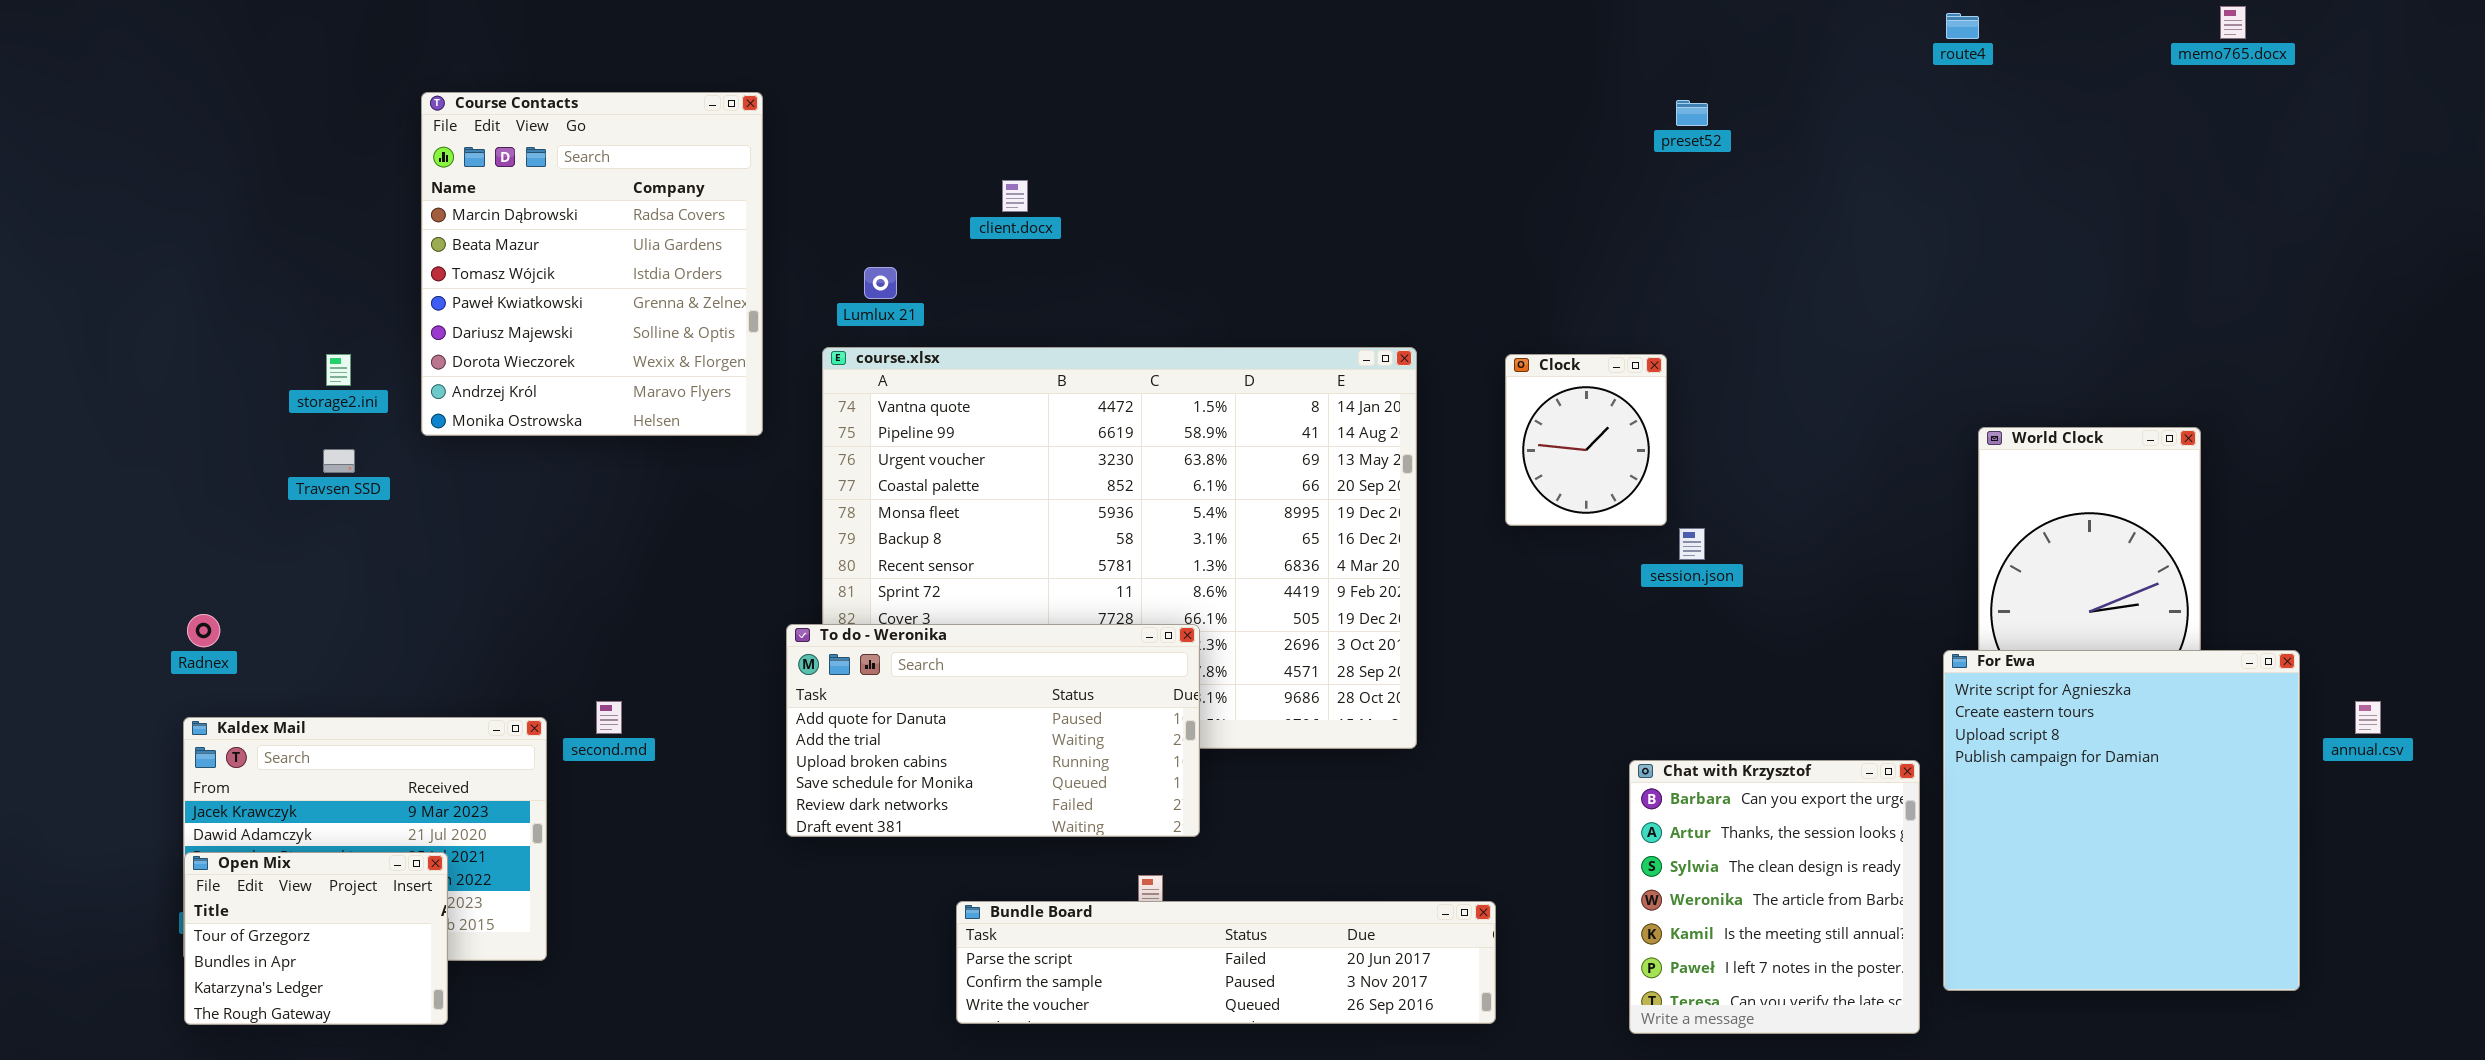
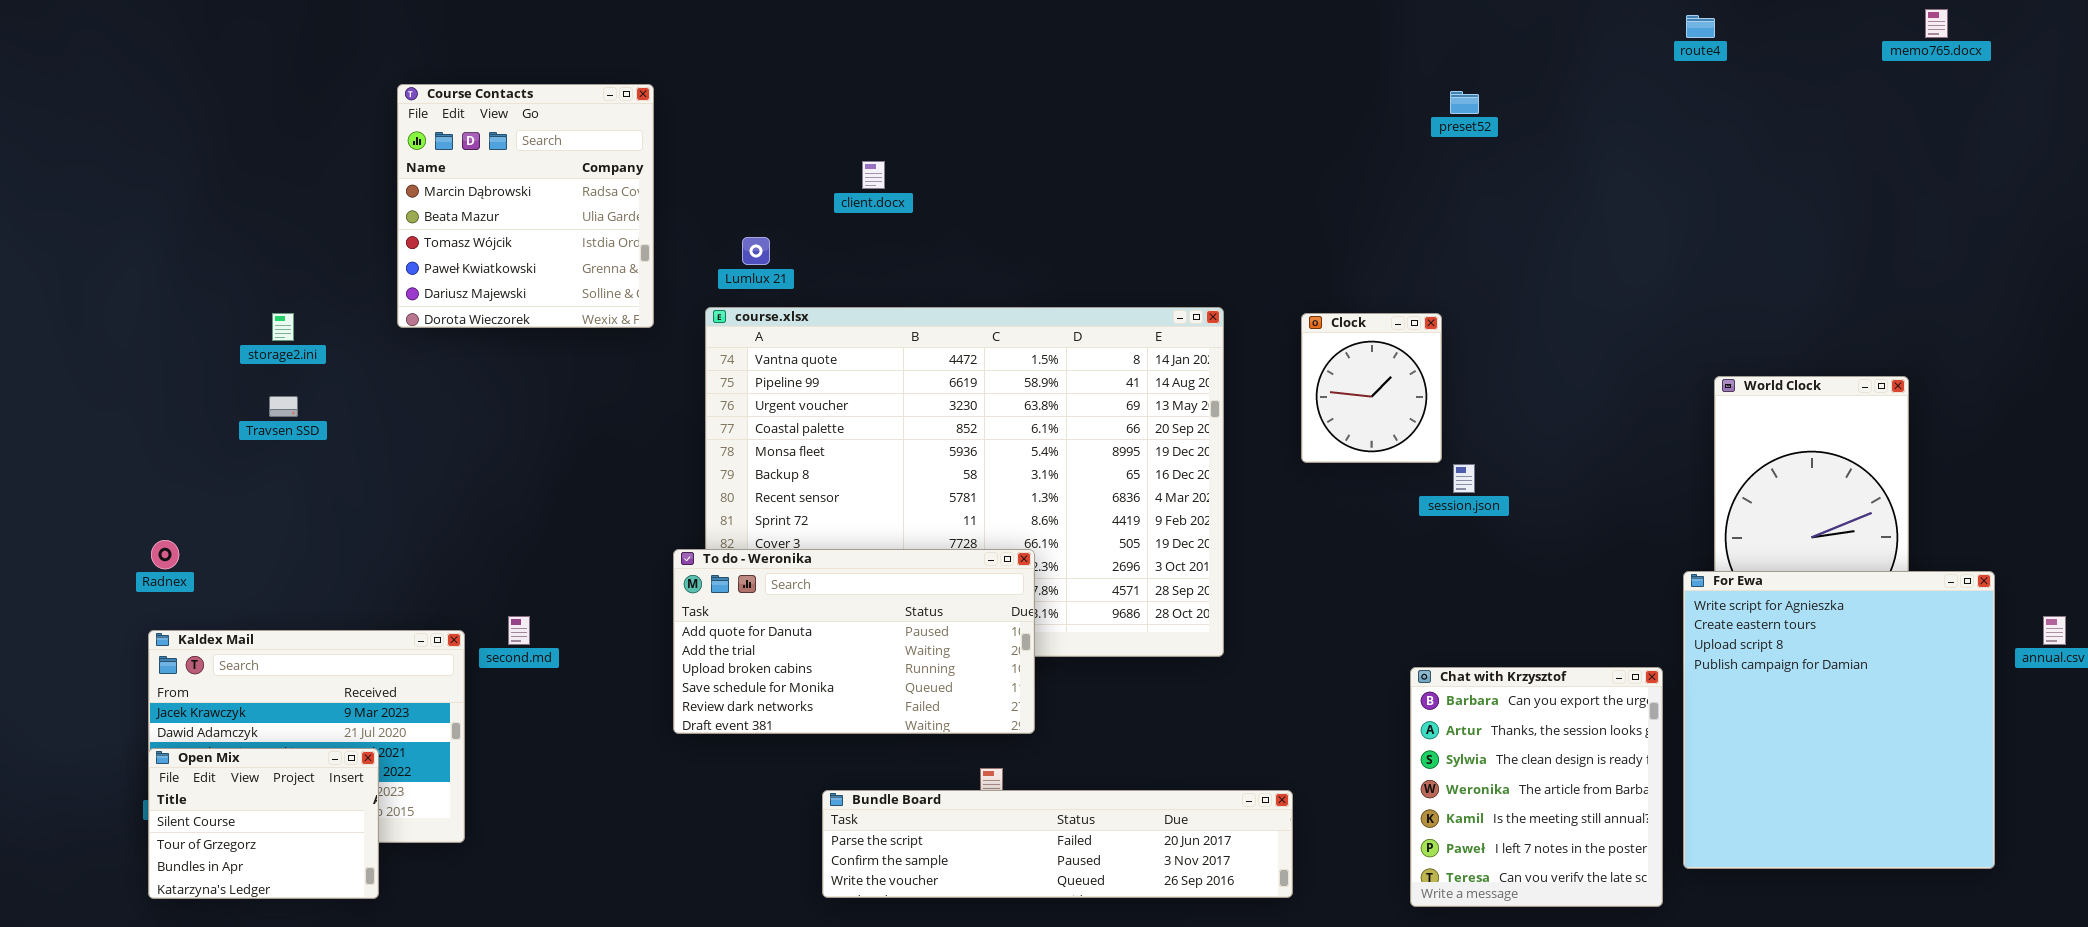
Course Contacts: [421,92,763,436] -> [397,84,654,328], resized
Open Mix: [184,852,448,1025] -> [148,748,379,899], scrolled up 1 row

